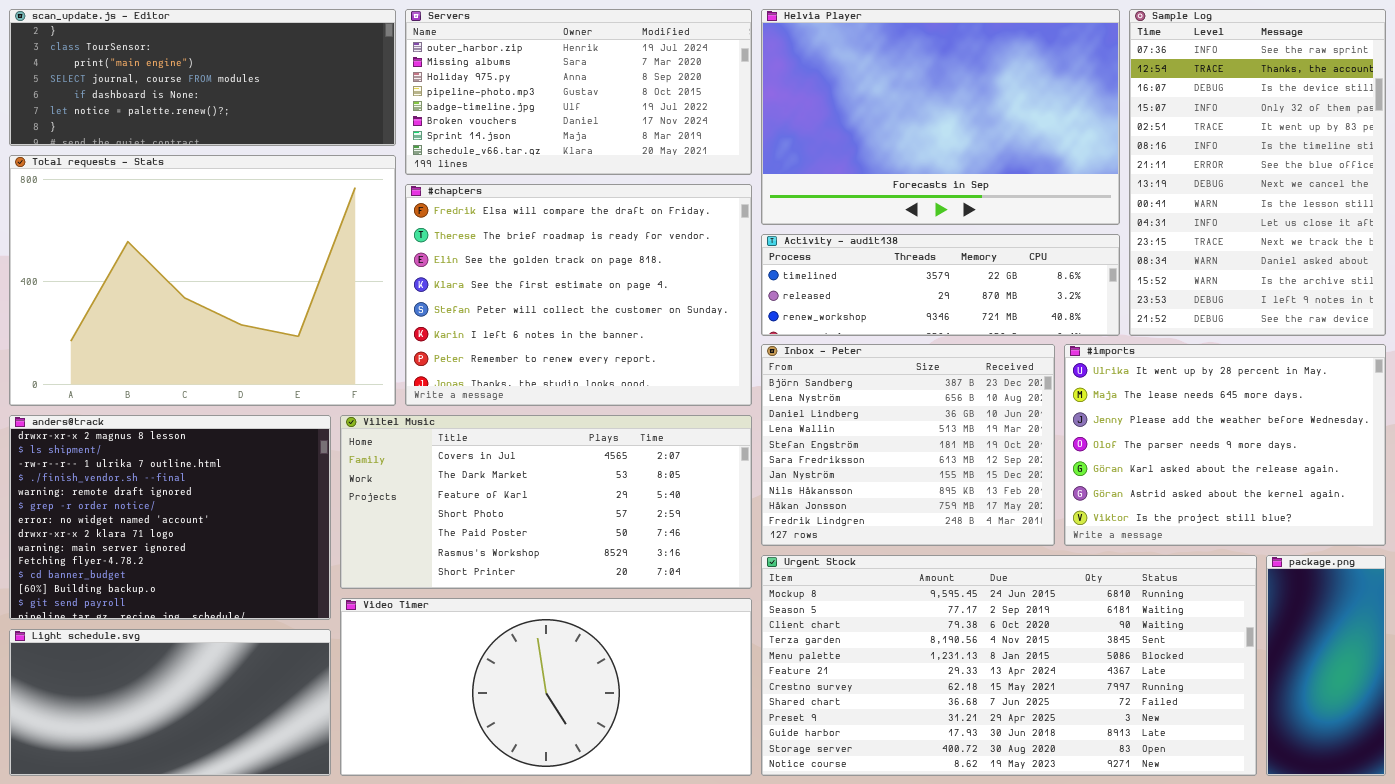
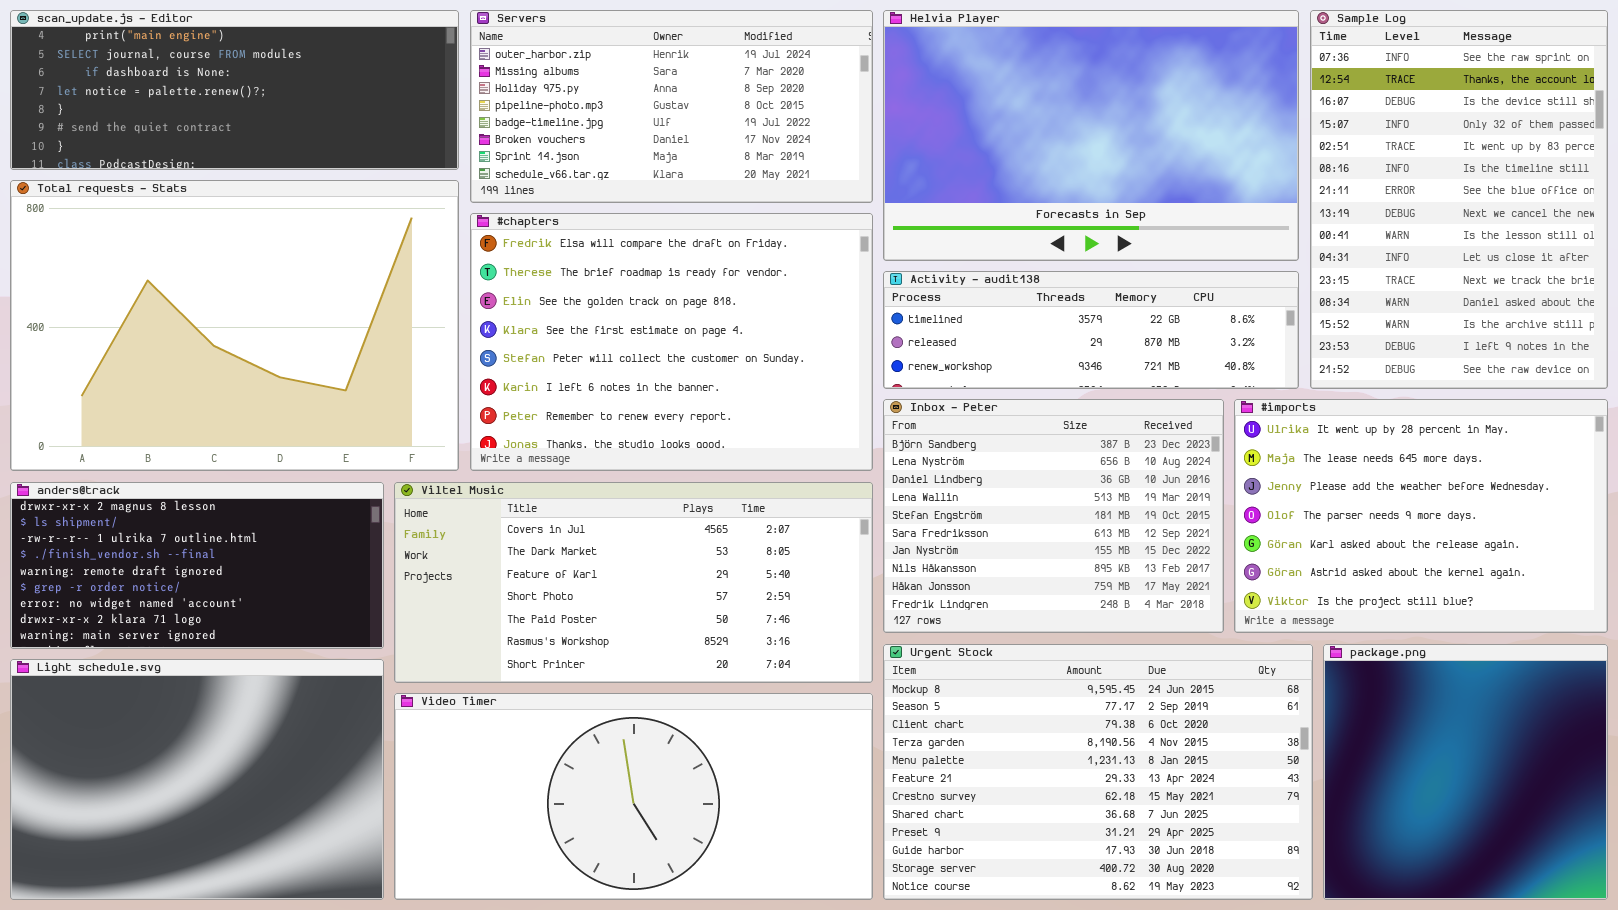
scan_update.js - Editor: [9,9,396,146] -> [10,10,459,170], scrolled down 2 rows
anders@track: [9,415,331,620] -> [10,482,384,649], resized
Urgent Stock: [761,555,1257,776] -> [883,644,1313,900], resized
package.png: [1266,555,1386,776] -> [1323,644,1608,900], resized
Light schedule.svg: [9,629,331,776] -> [10,659,384,900], resized

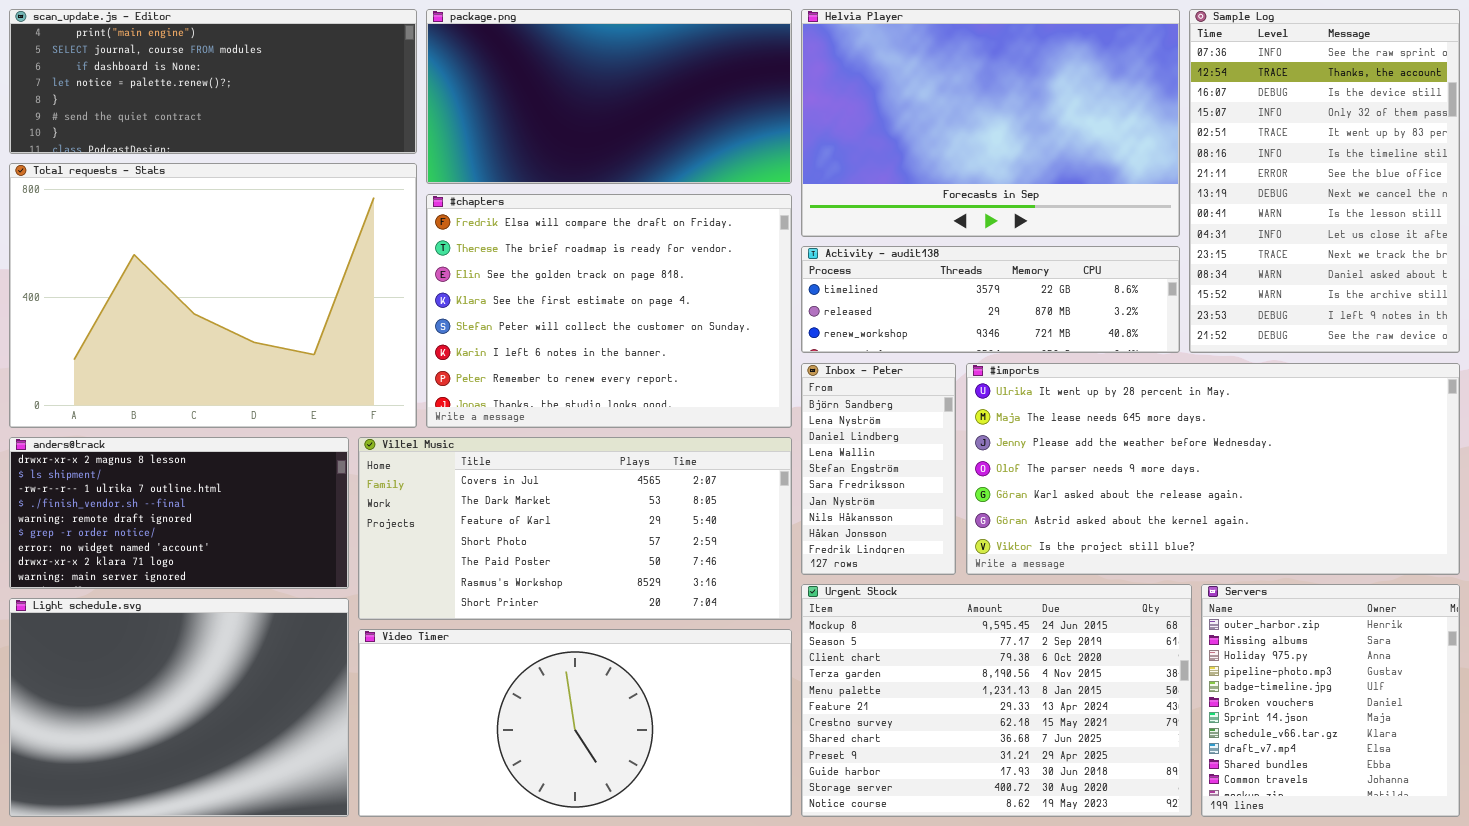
Servers: [470,10,873,203] -> [1201,584,1460,817], moved, resized
Inbox - Peter: [883,399,1224,633] -> [801,363,956,575], resized
#imports: [1234,399,1608,633] -> [966,363,1460,575], resized
package.png: [1323,644,1608,900] -> [426,9,792,184], moved, resized

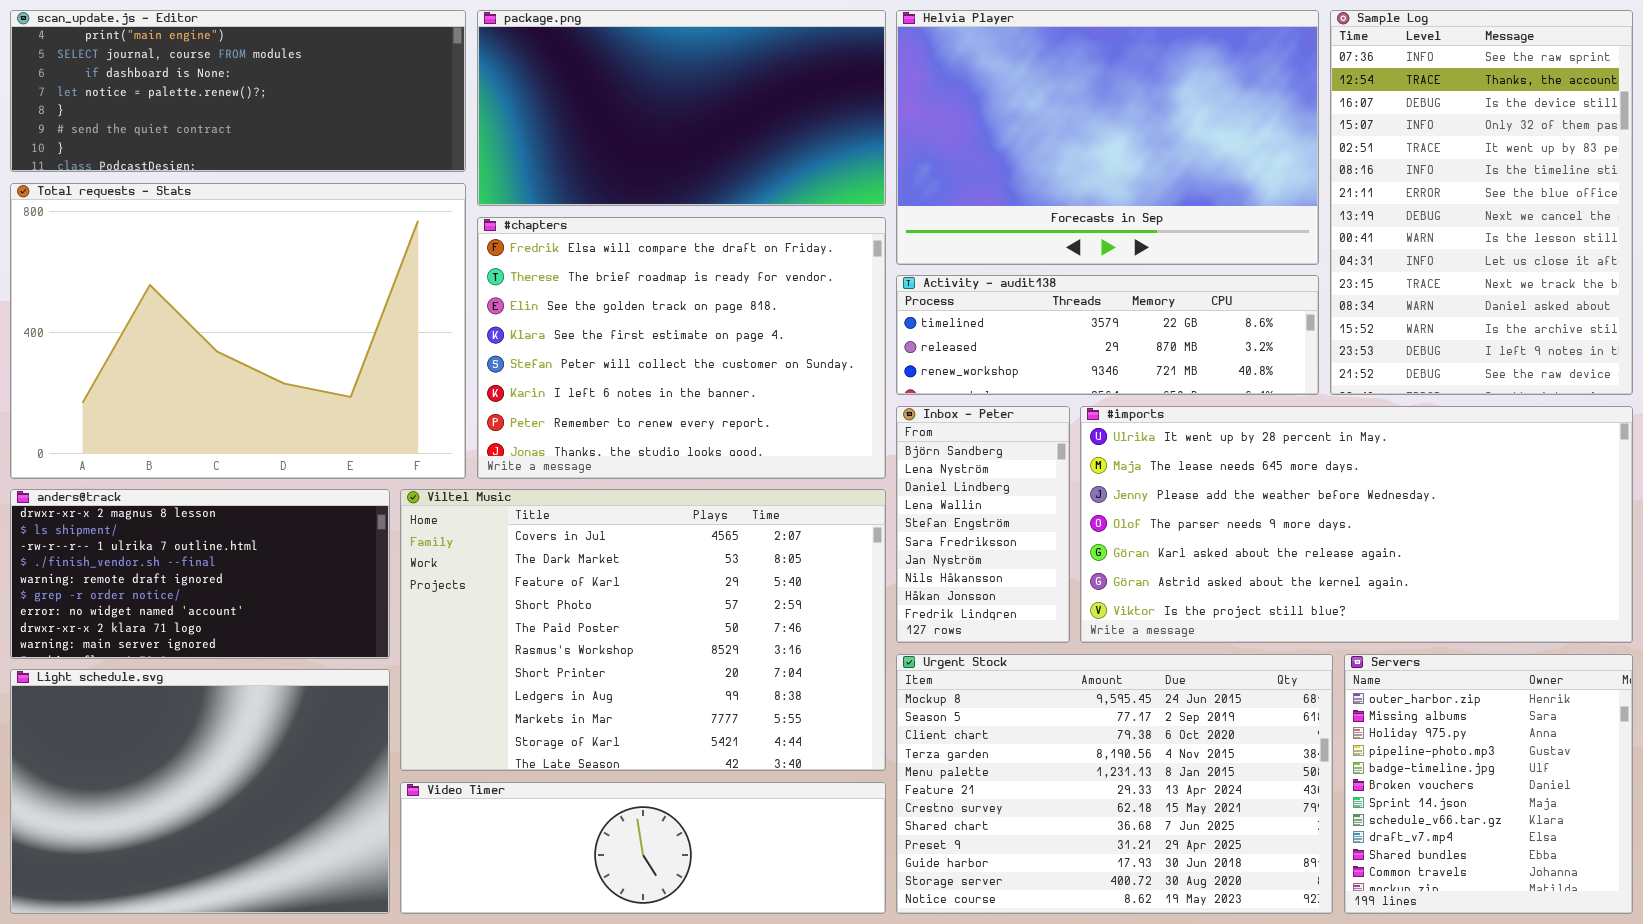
Viltel Music: [358,437,792,620] -> [400,489,886,771], resized
Video Timer: [358,629,792,817] -> [400,782,886,914], resized

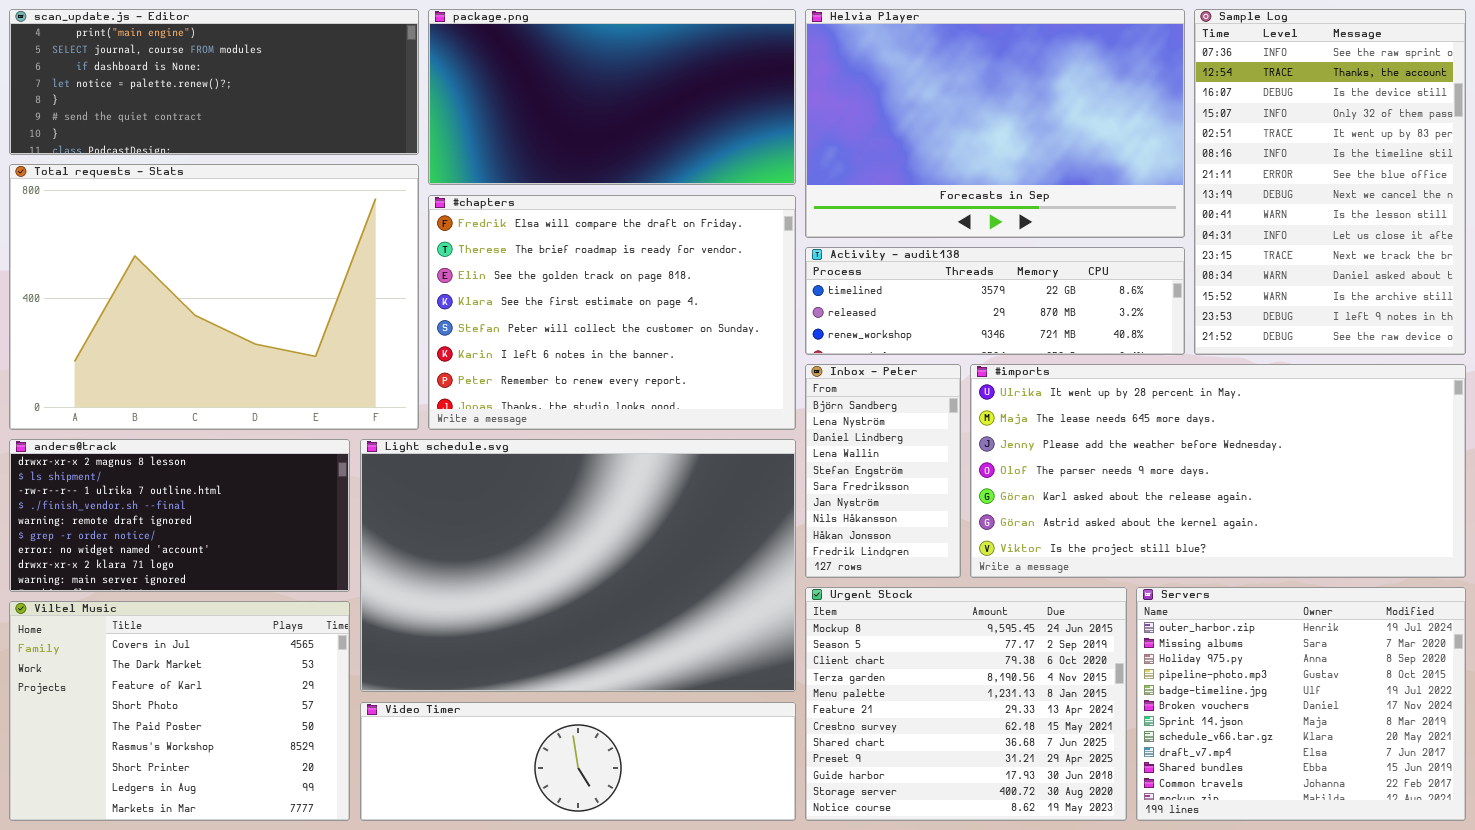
Viltel Music: [400,489,886,771] -> [9,601,350,821], moved, resized
Urgent Stock: [896,654,1333,914] -> [805,587,1127,821], resized
Servers: [1344,654,1633,914] -> [1136,587,1466,821], resized
Light schedule.svg: [10,669,390,914] -> [360,439,796,692], moved, resized

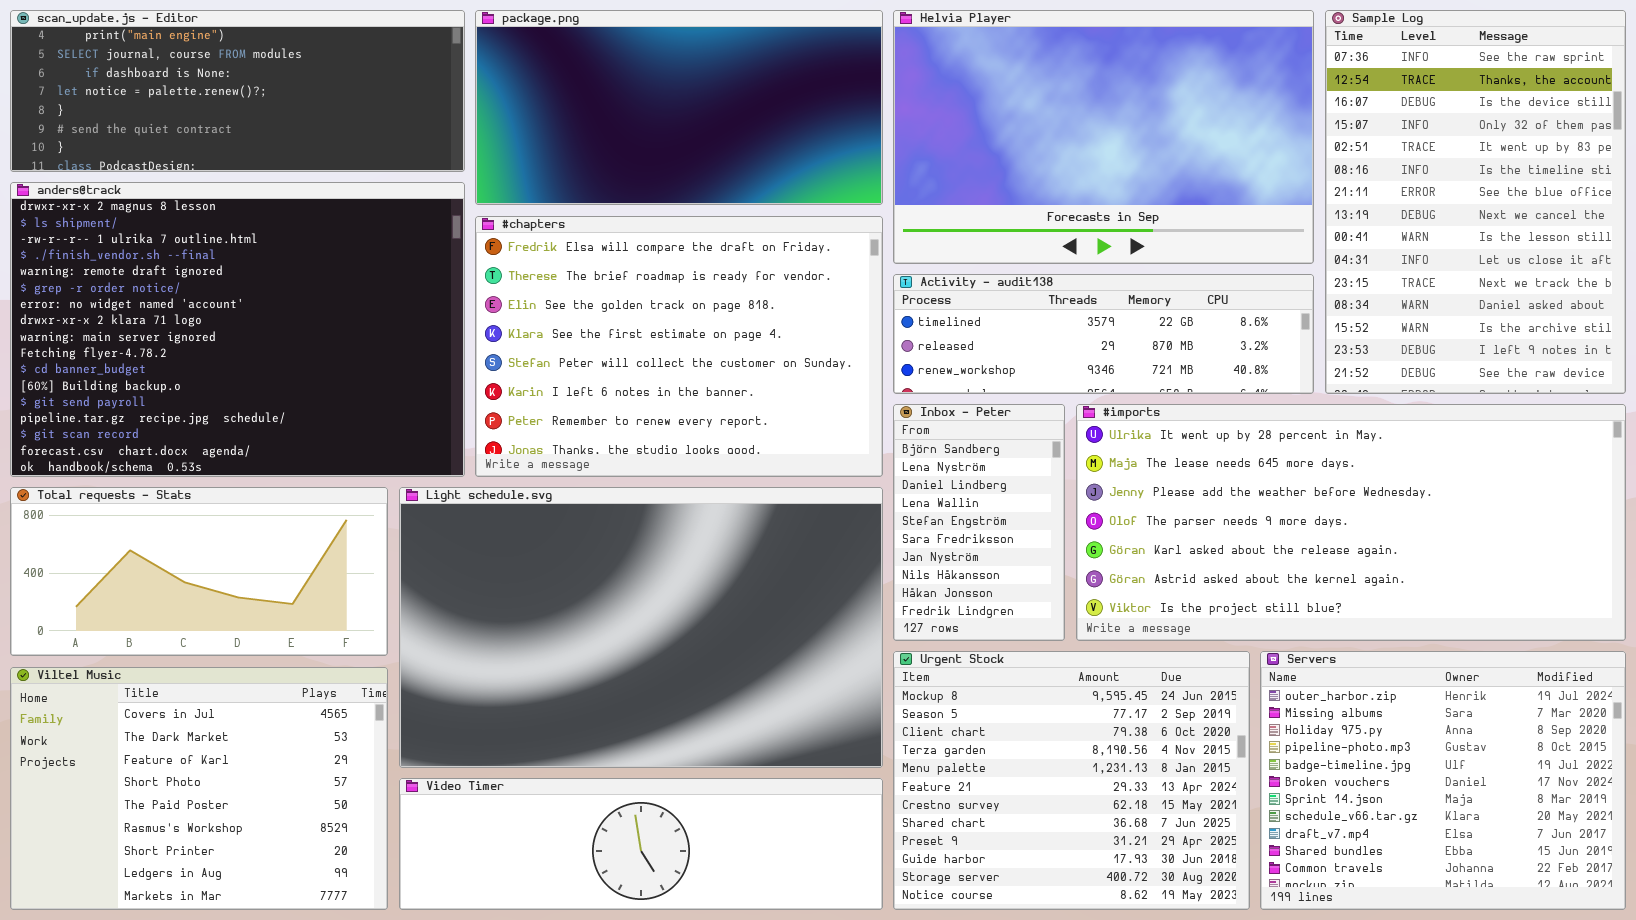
Total requests - Stats: [9,164,419,430] -> [10,487,388,656], moved, resized
anders@track: [9,439,350,592] -> [10,182,465,477], moved, resized

